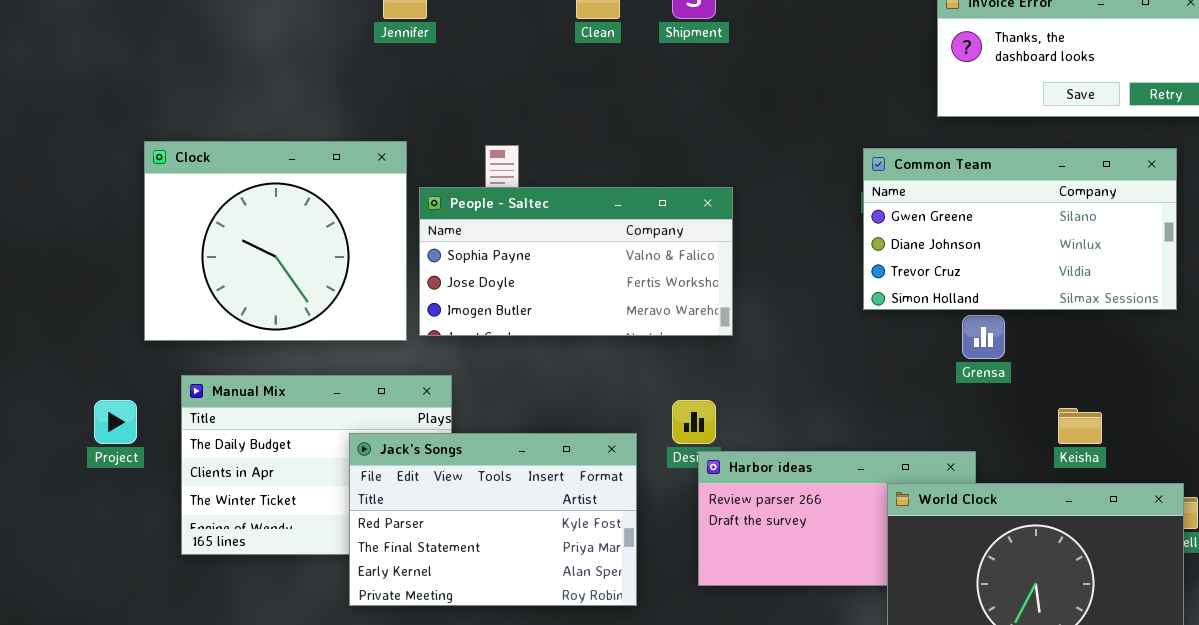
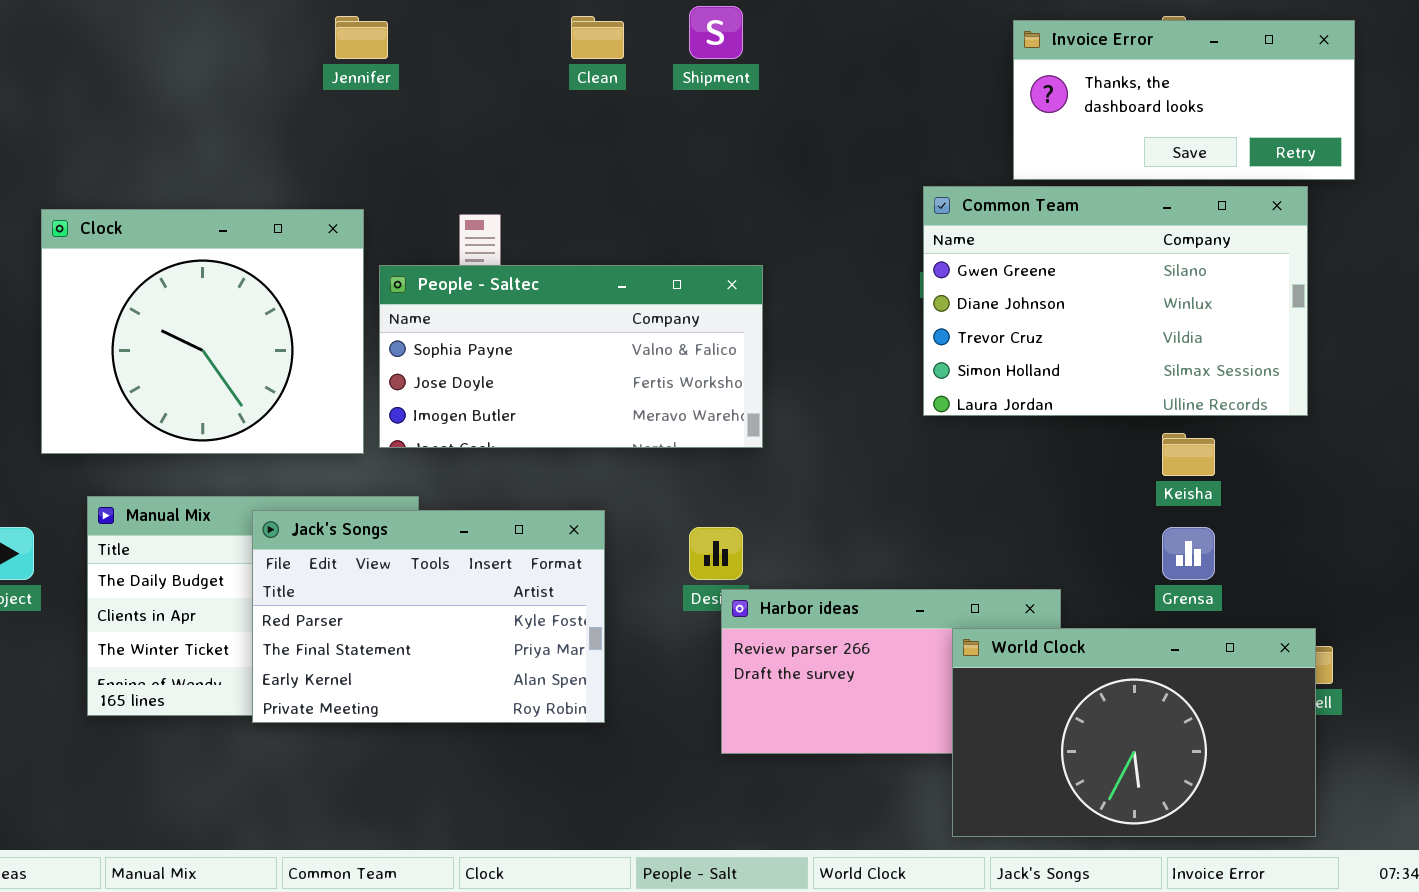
Common Team: [863,148,1177,310] -> [923,186,1308,416], resized
Grensa: [962,315,1005,359] -> [1162,527,1215,580], moved
Keisha: [1058,408,1102,444] -> [1162,433,1215,476], moved
Jack's Songs: [349,433,637,606] -> [252,510,605,723], moved

